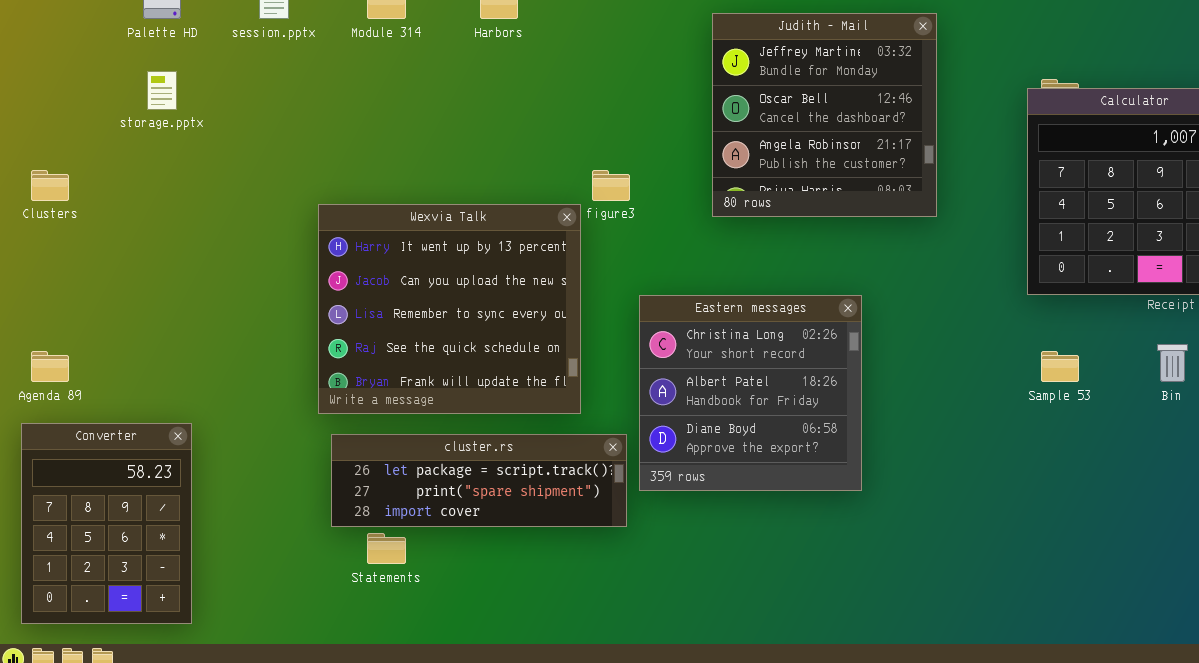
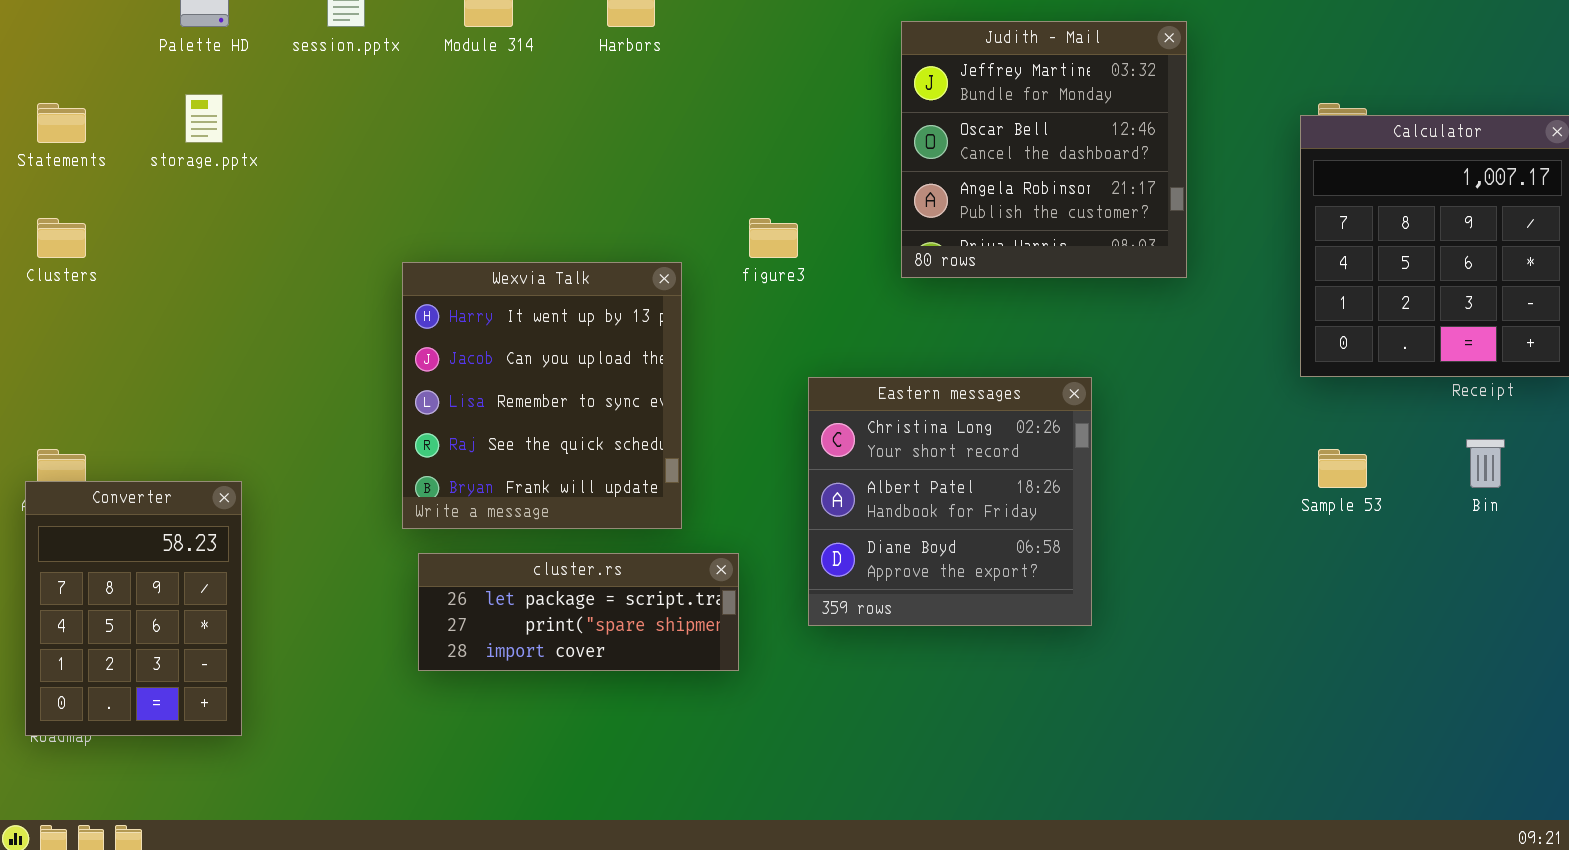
Wexvia Talk: [318,204,581,414] -> [402,262,682,529], resized
Converter: [21,423,192,624] -> [25,481,242,736], moved
cluster.rs: [331,434,627,527] -> [418,553,739,671], resized
Statements: [367,533,406,564] -> [37,103,86,143], moved

